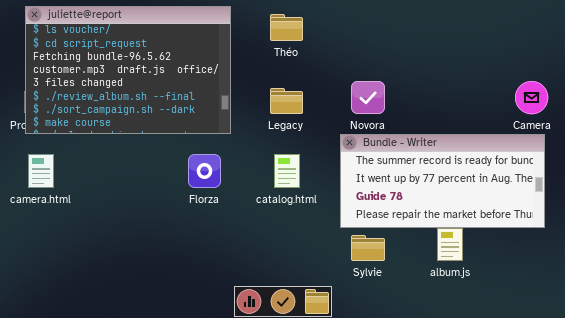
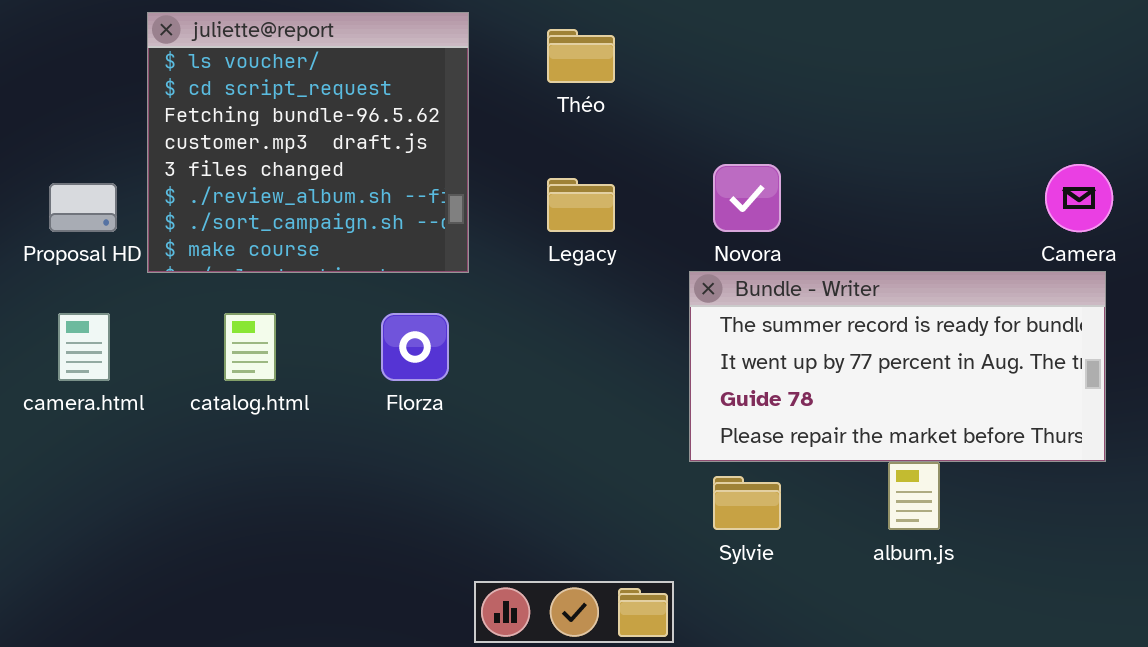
juliette@report: [25,6,231,134] -> [147,12,469,273], resized
catalog.html: [274,154,300,188] -> [224,313,276,381], moved

